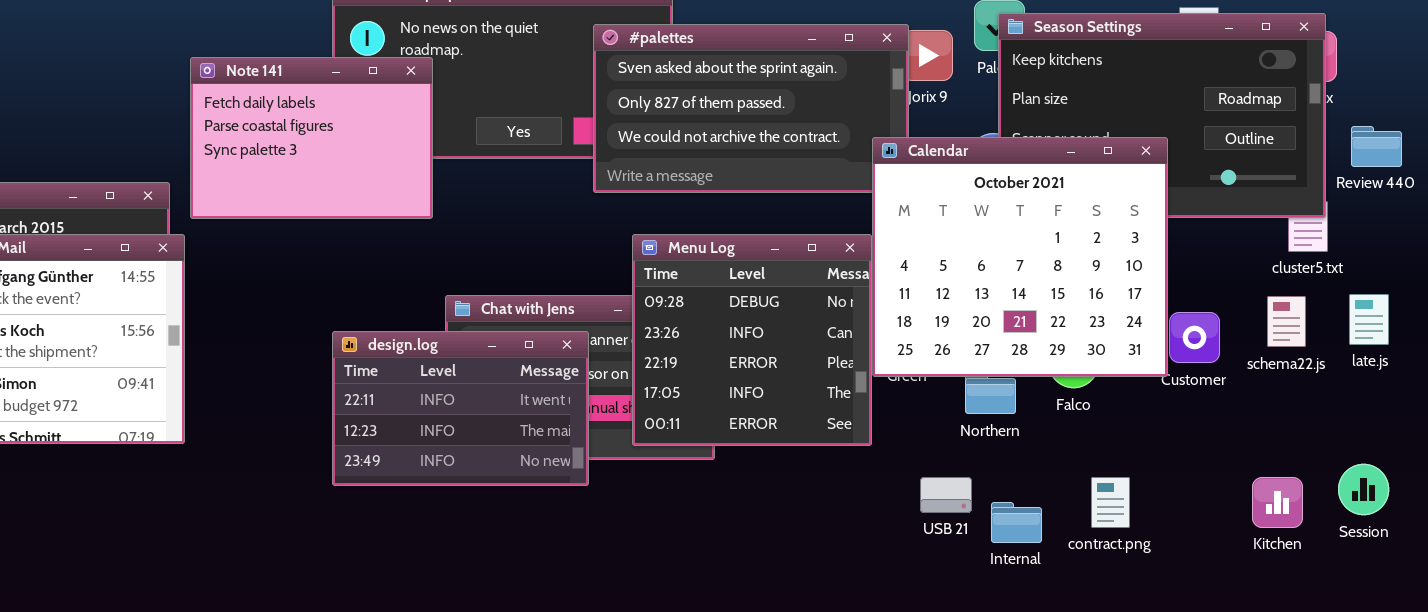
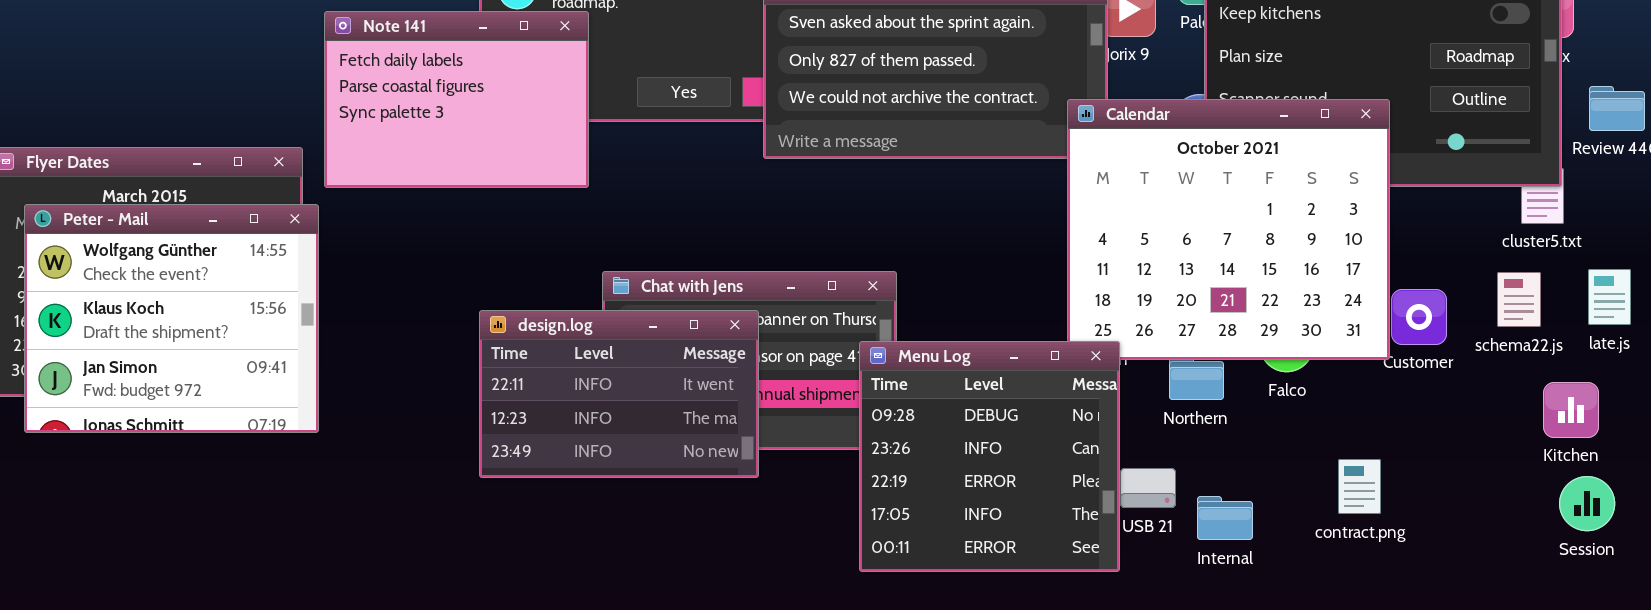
Menu Log: [632,234,872,446] -> [859,341,1120,572], moved
Session: [1338,464,1389,515] -> [1559,476,1615,531], moved
contract.png: [1091,477,1130,528] -> [1338,459,1381,514], moved
Kitchen: [1252,477,1303,528] -> [1543,382,1599,438], moved

